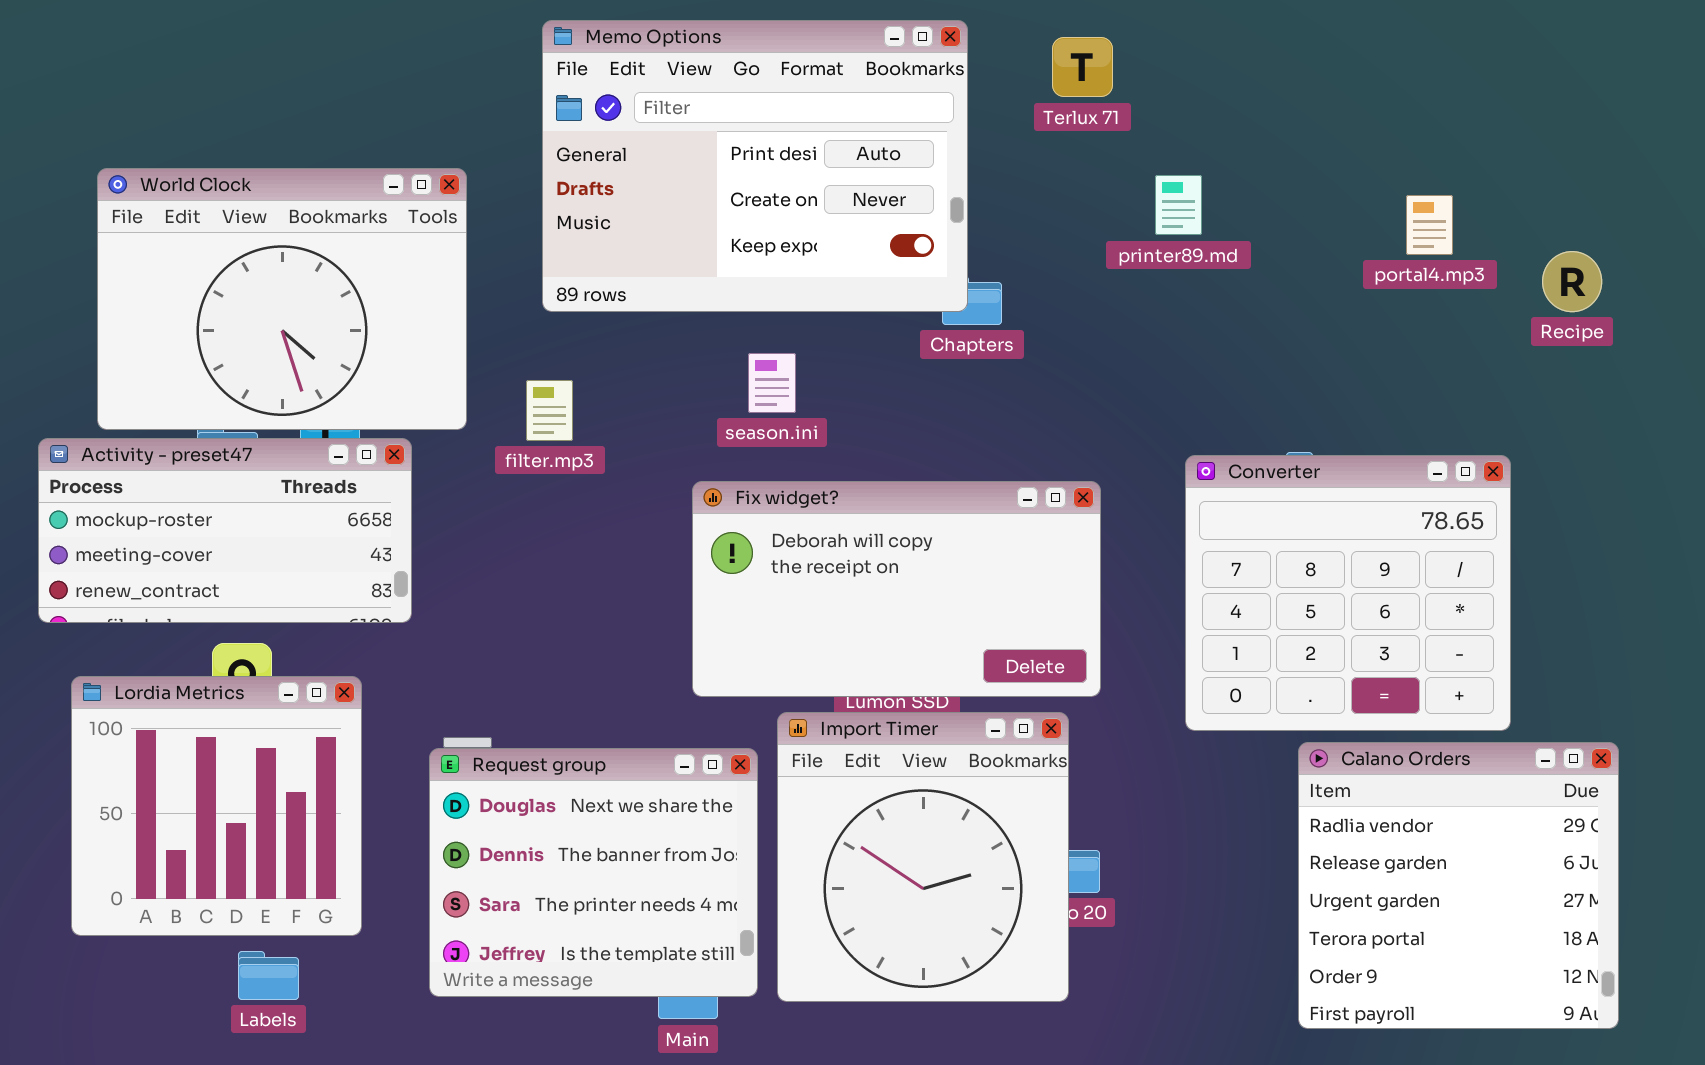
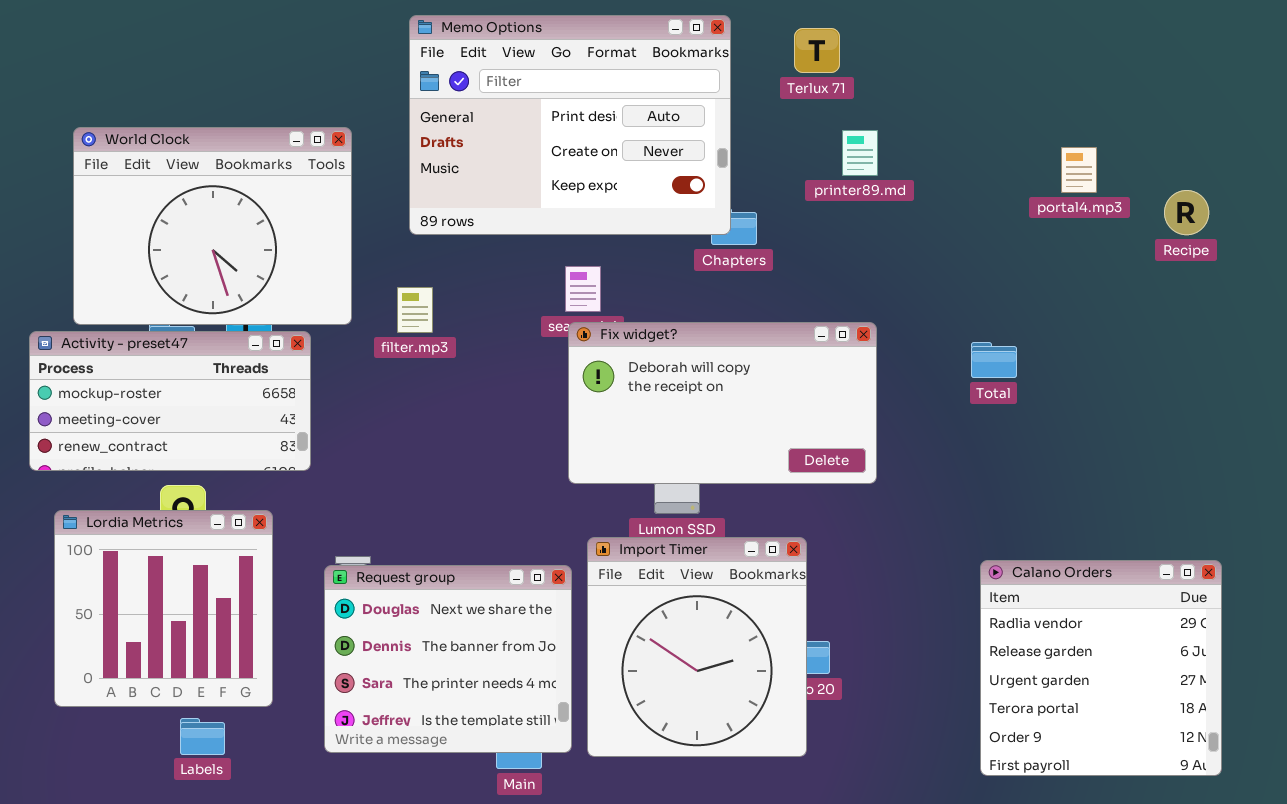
printer89.md: [1155,175,1202,235] -> [842,130,878,176], moved
Converter: [1185,455,1511,731] -> none, closed
Fix widget?: [692,481,1101,697] -> [568,322,877,484], moved

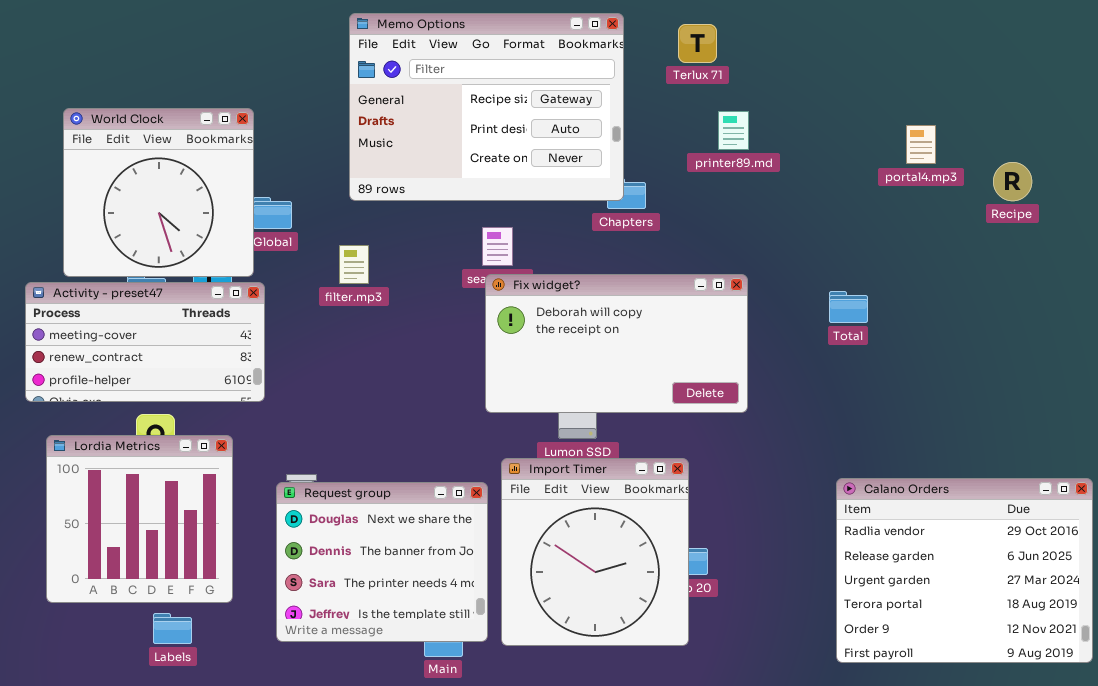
Memo Options: [409,15,731,235] -> [349,13,624,201], scrolled up 1 row
World Clock: [73,127,352,325] -> [63,108,254,277], resized
Activity - preset47: [29,331,311,471] -> [25,282,265,402], scrolled down 1 row
Calano Orders: [980,560,1222,776] -> [836,478,1093,663], resized

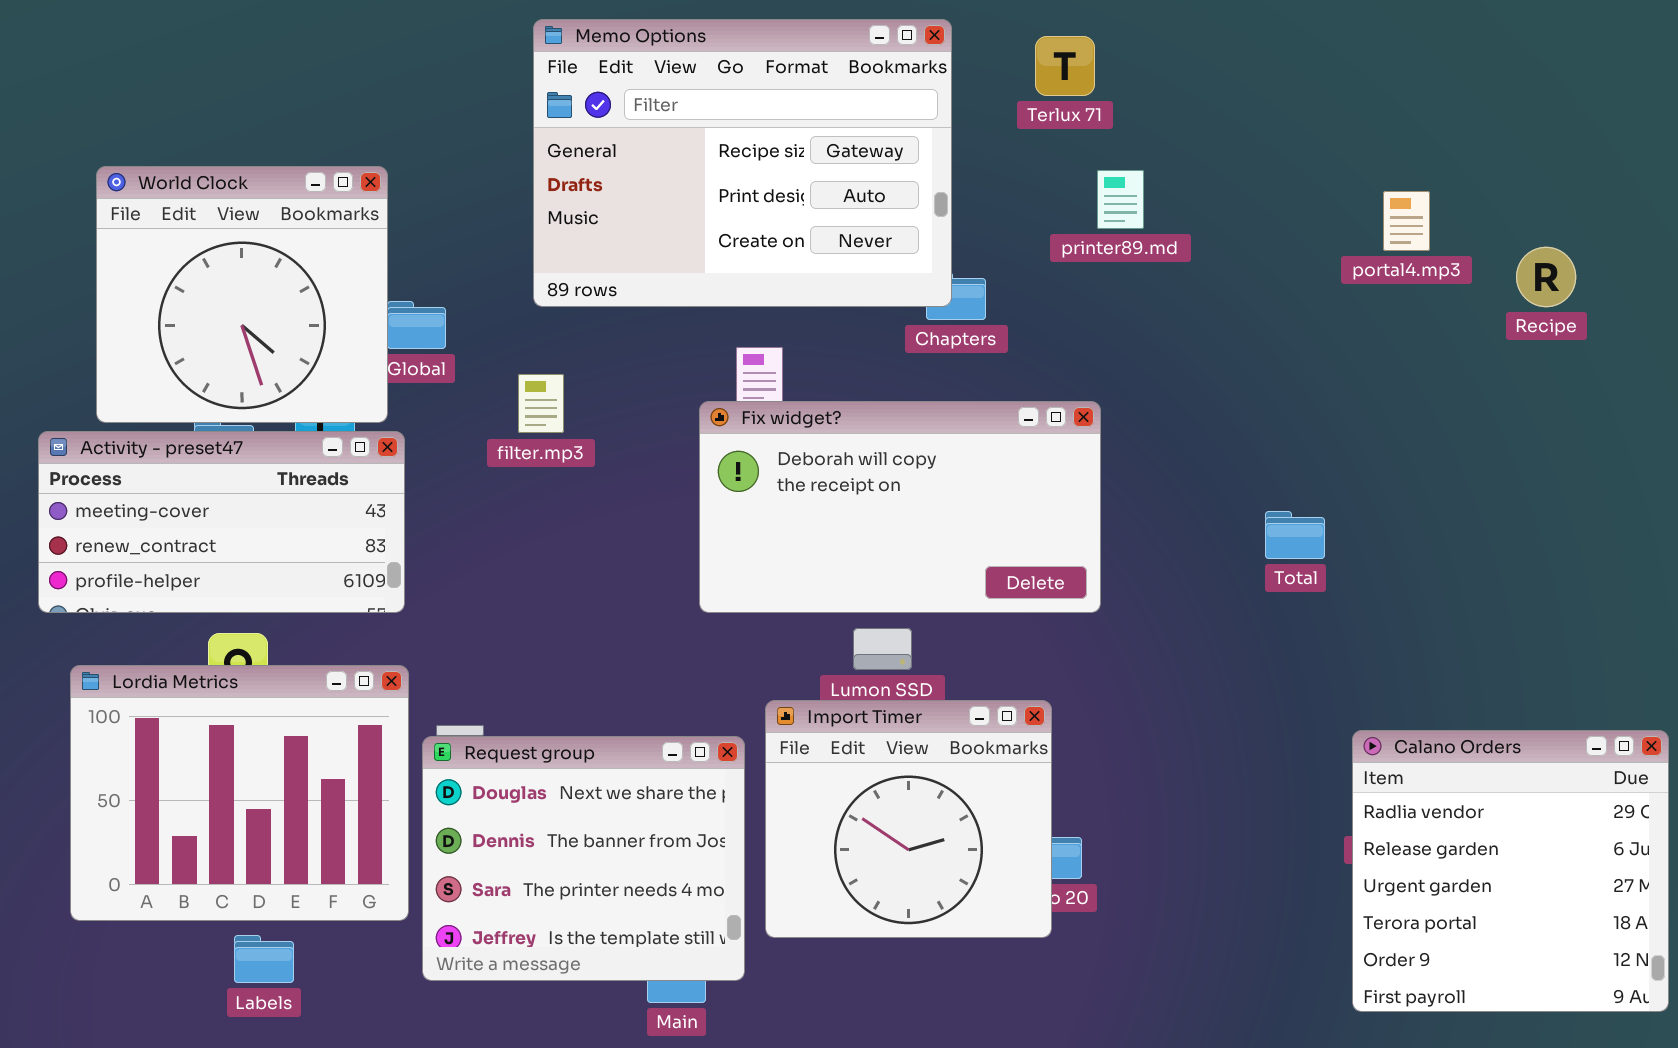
Fix widget?: [485,274,748,413] -> [699,401,1101,613], moved
Total: [829,291,868,323] -> [1265,511,1325,559], moved
Lordia Metrics: [46,435,233,603] -> [70,665,409,921], resized
Import Timer: [501,458,689,646] -> [765,700,1052,938], resized
Calano Orders: [836,478,1093,663] -> [1352,730,1669,1012], resized

